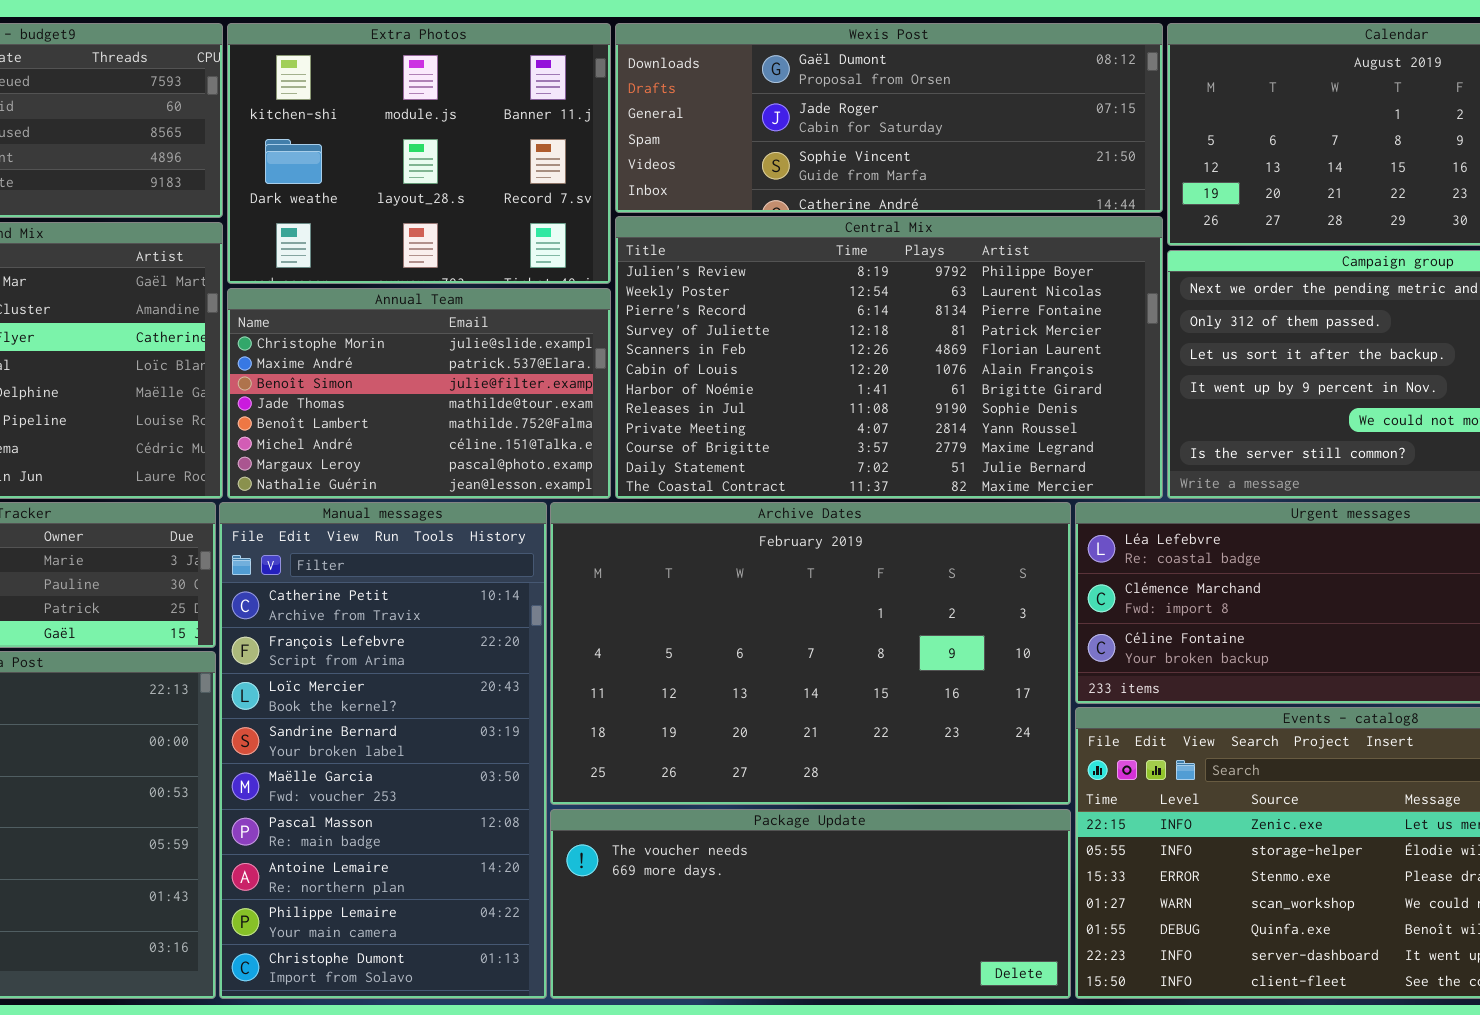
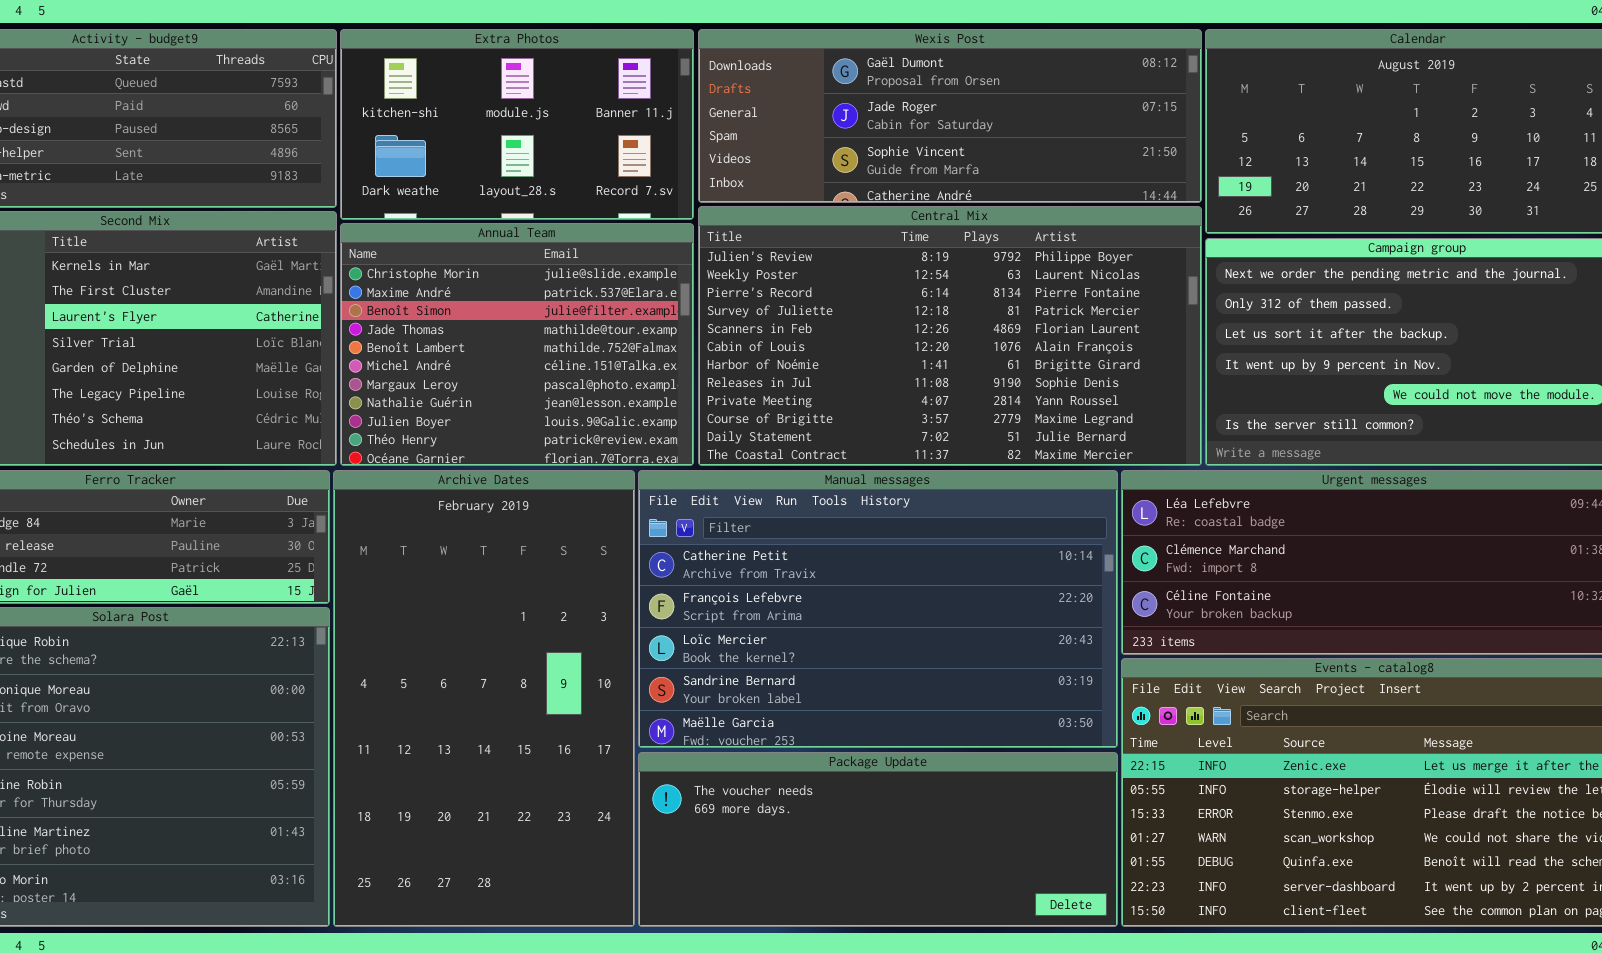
Extra Photos: [227,23,611,284] -> [340,29,694,220], resized
Annual Team: [227,288,611,499] -> [340,223,694,466], resized
Manual messages: [219,502,547,999] -> [638,470,1118,748], moved, resized
Archive Dates: [550,502,1071,805] -> [333,470,635,927], moved, resized

